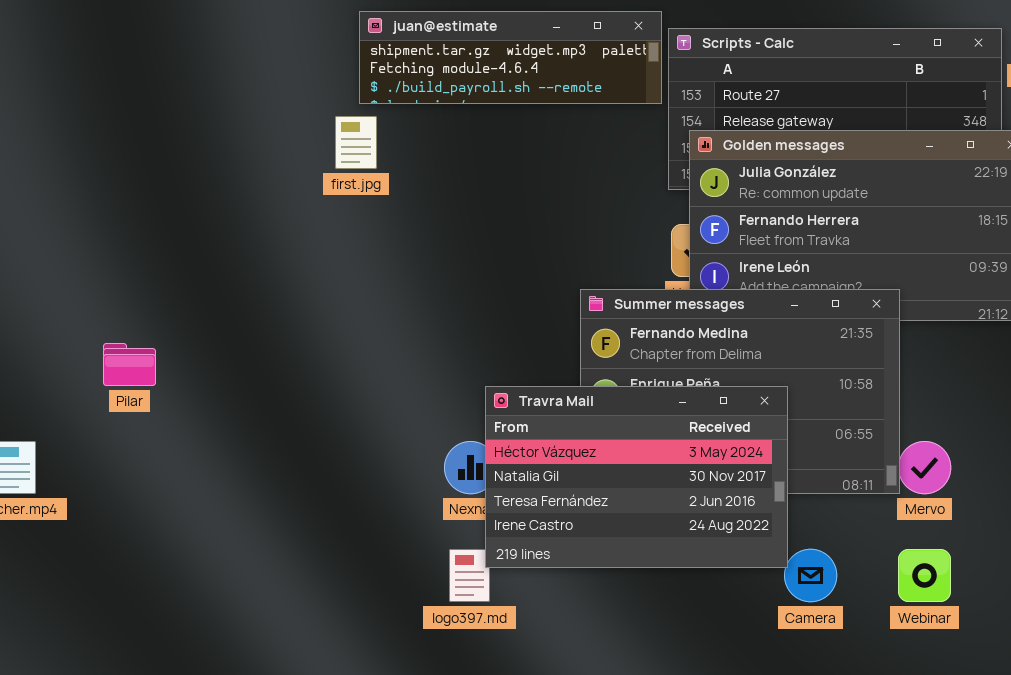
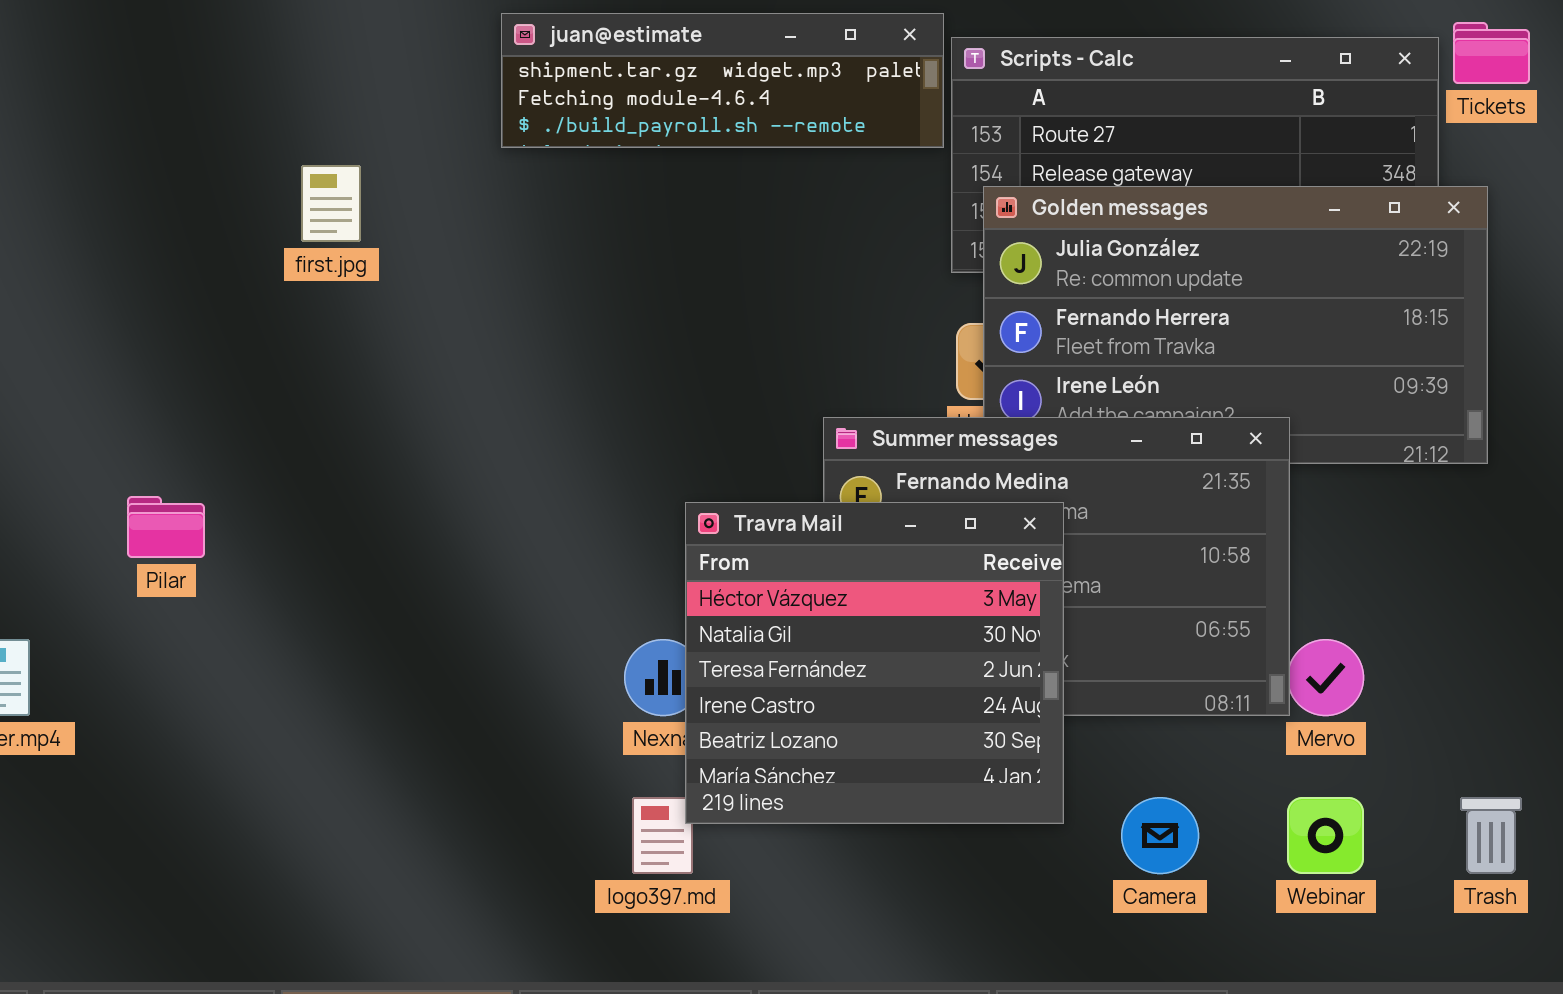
first.jpg: [335,116,377,169] -> [301,165,361,242], moved
Travra Mail: [485,386,788,568] -> [685,502,1064,824], resized

